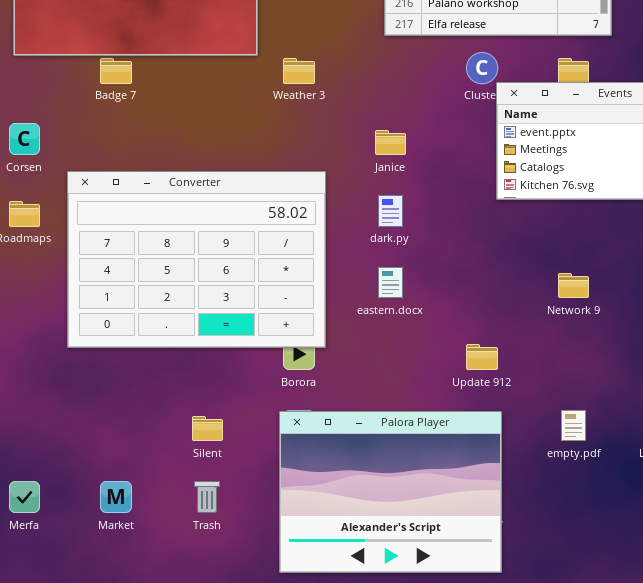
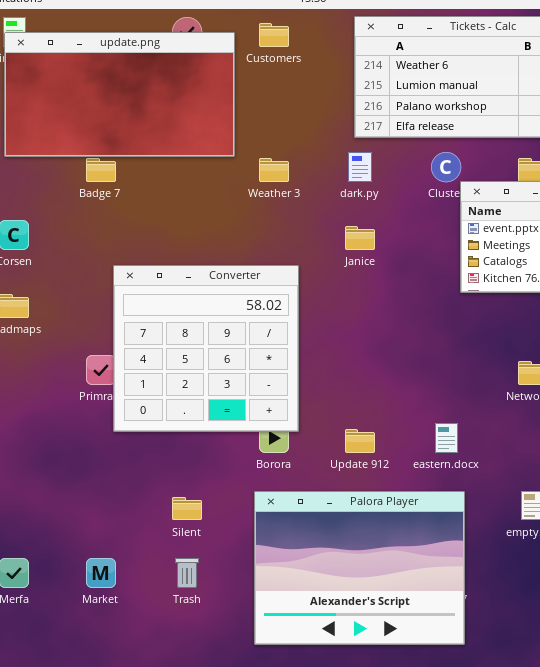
Converter: [67,171,326,348] -> [113,265,299,432], resized
dark.py: [378,195,403,227] -> [348,152,372,182], moved
eastern.docx: [378,267,403,298] -> [435,423,458,453], moved
Update 912: [466,344,498,370] -> [345,429,375,453], moved

